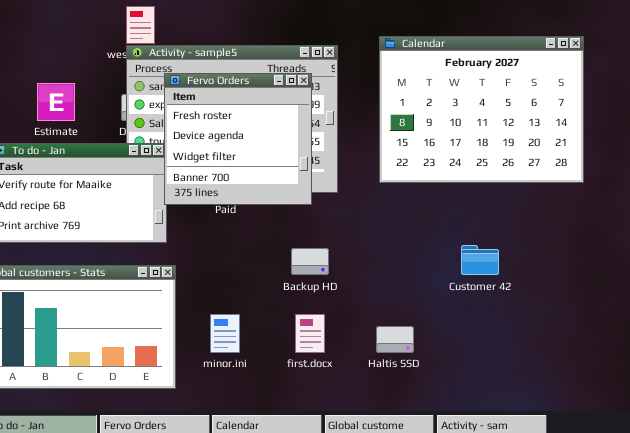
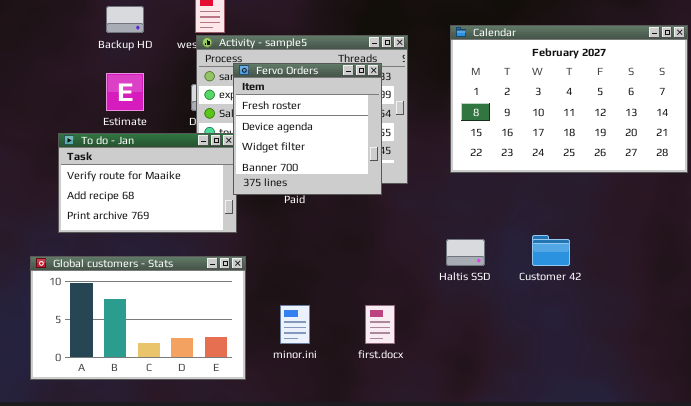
Calendar: [379,36,584,183] -> [450,25,688,173], resized
Backup HD: [291,248,329,275] -> [106,6,144,33], moved
Haltis SSD: [376,326,414,353] -> [446,239,485,266], moved

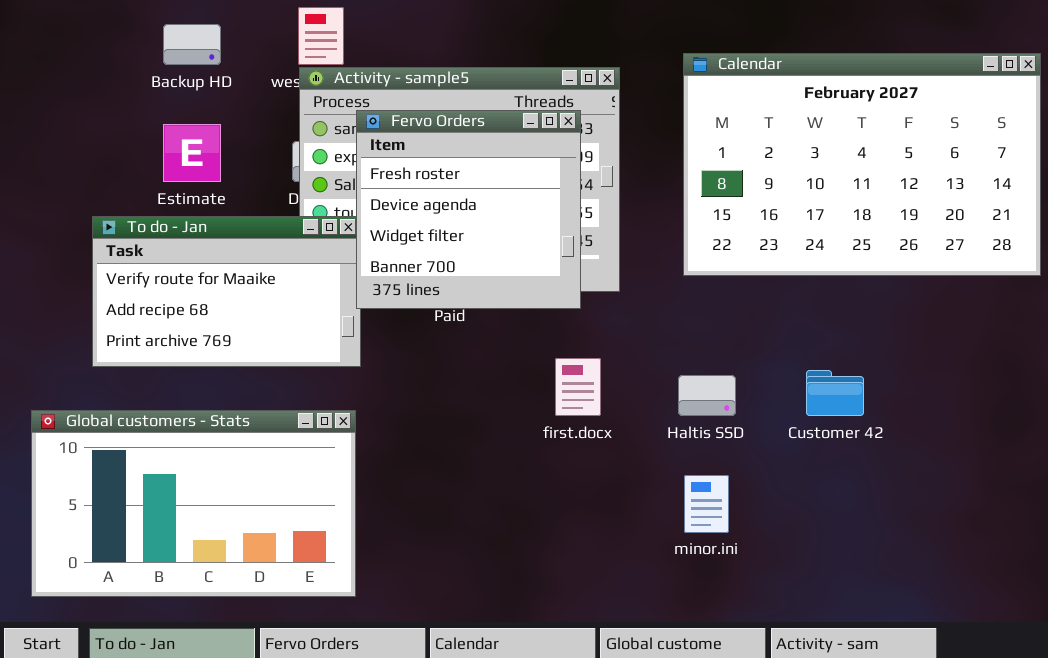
Global customers - Stats: [30,256,246,380] -> [31,410,356,597], moved
minor.ini: [280,305,310,344] -> [684,475,729,533], moved
first.docx: [365,305,395,344] -> [555,358,601,416], moved

